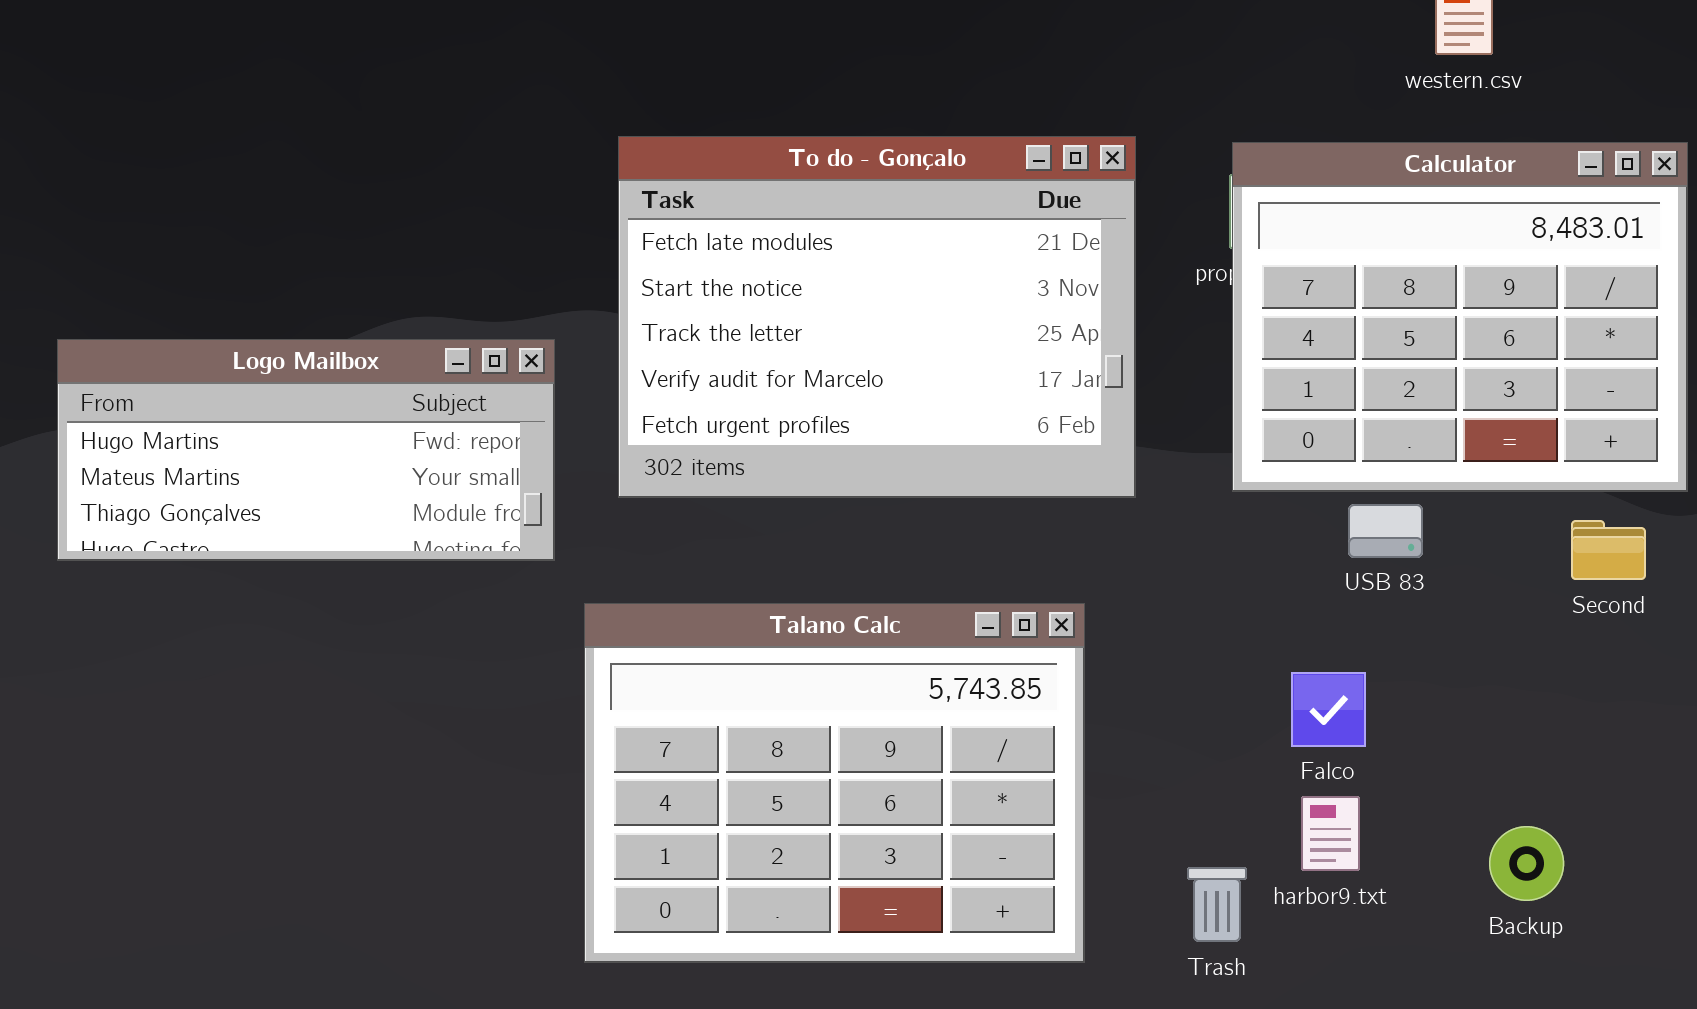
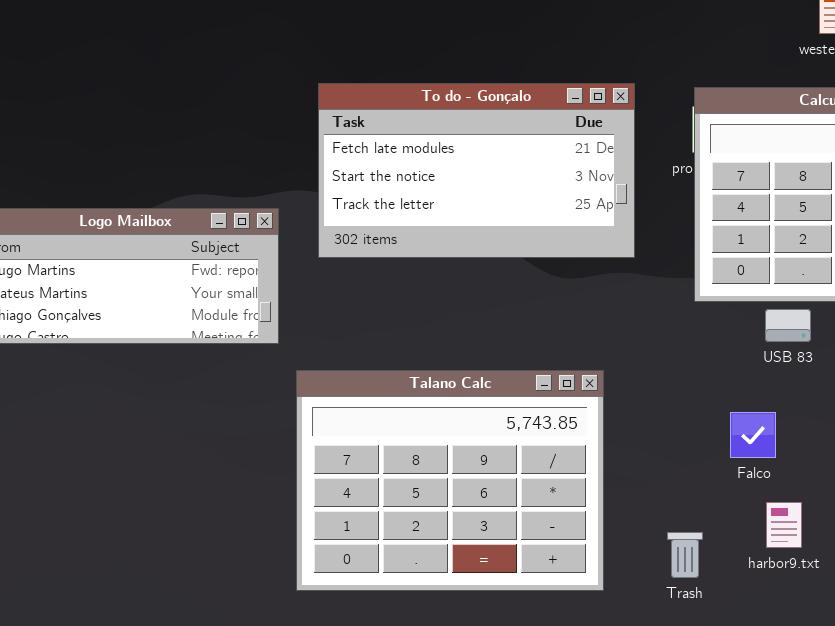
To do - Gonçalo: [618,136,1136,498] -> [318,83,635,258], resized
harbor9.txt: [1301,796,1360,871] -> [766,502,802,548], moved

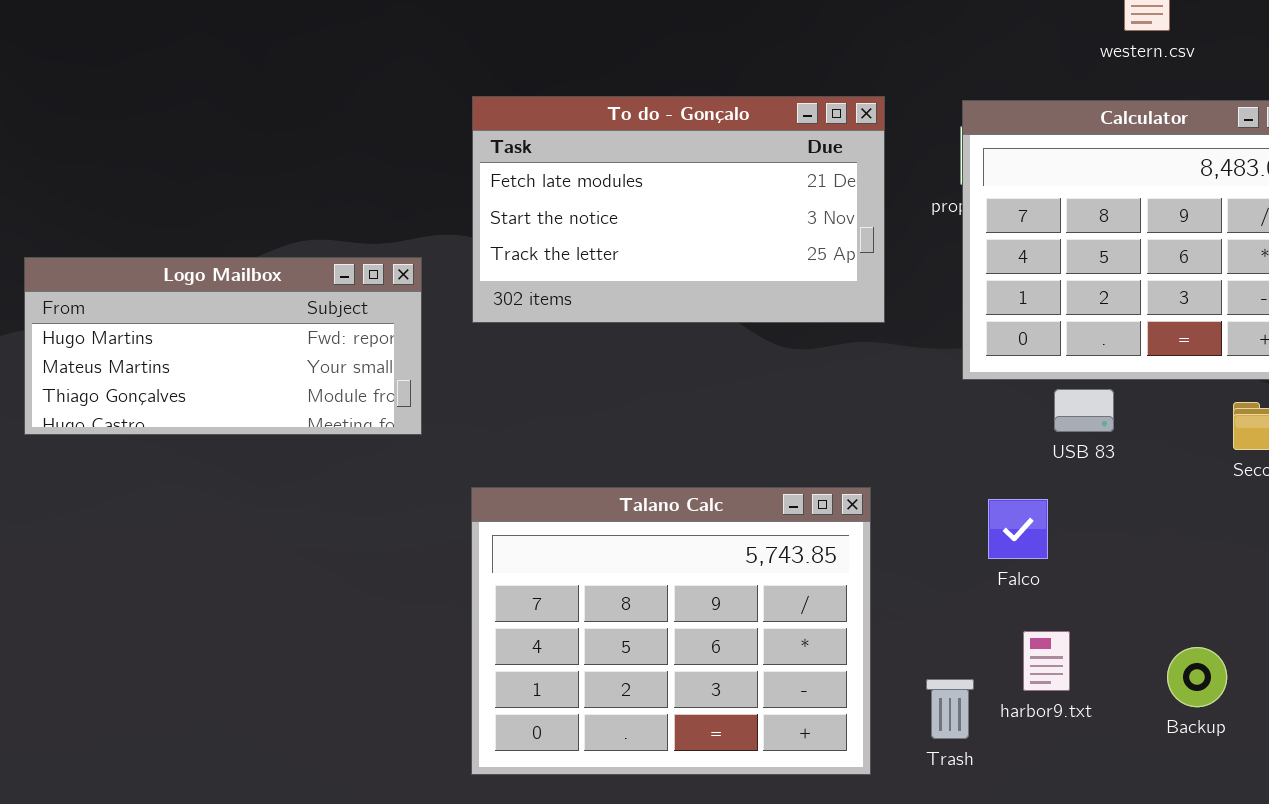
Talano Calc: [296,370,604,591] -> [471,487,871,775], moved
Falco: [730,412,776,458] -> [988,499,1048,559], moved
harbor9.txt: [766,502,802,548] -> [1023,631,1070,691], moved

